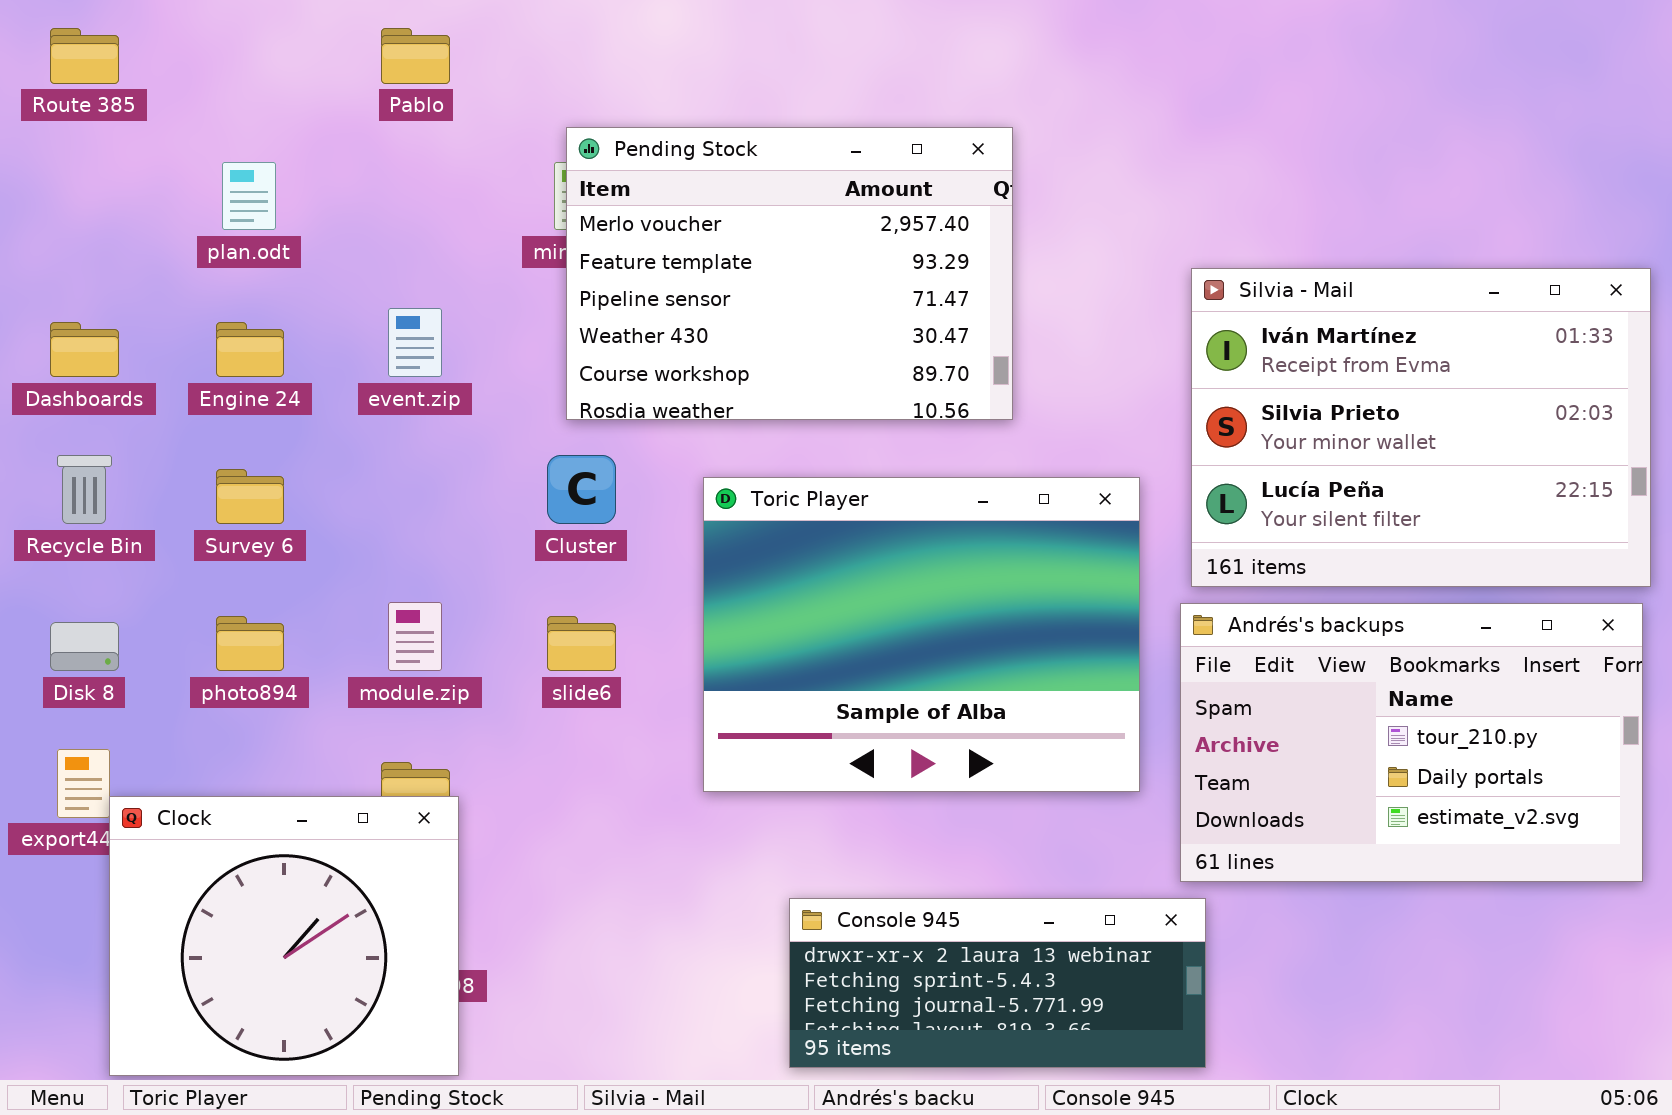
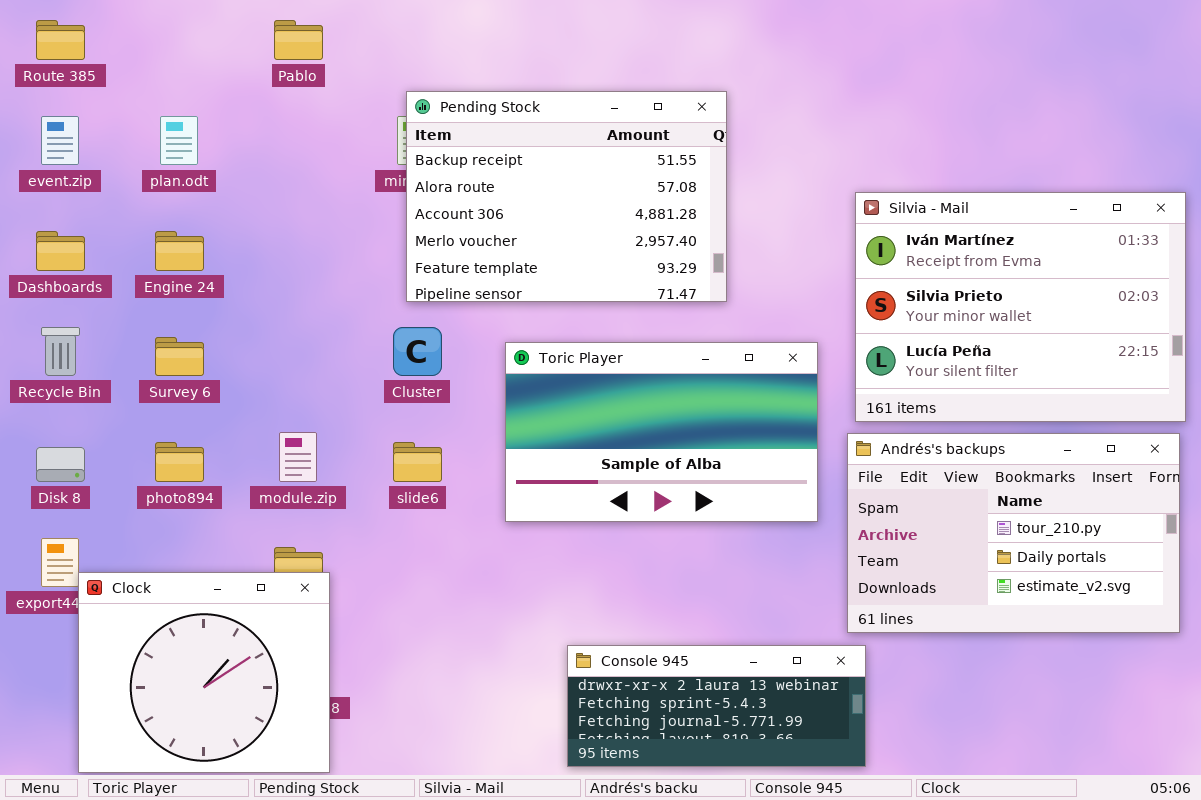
Pending Stock: [566,127,1013,420] -> [406,91,727,302], scrolled up 3 rows
event.zip: [388,308,442,377] -> [41,116,79,165], moved
Toric Player: [703,477,1140,792] -> [505,342,818,522], resized

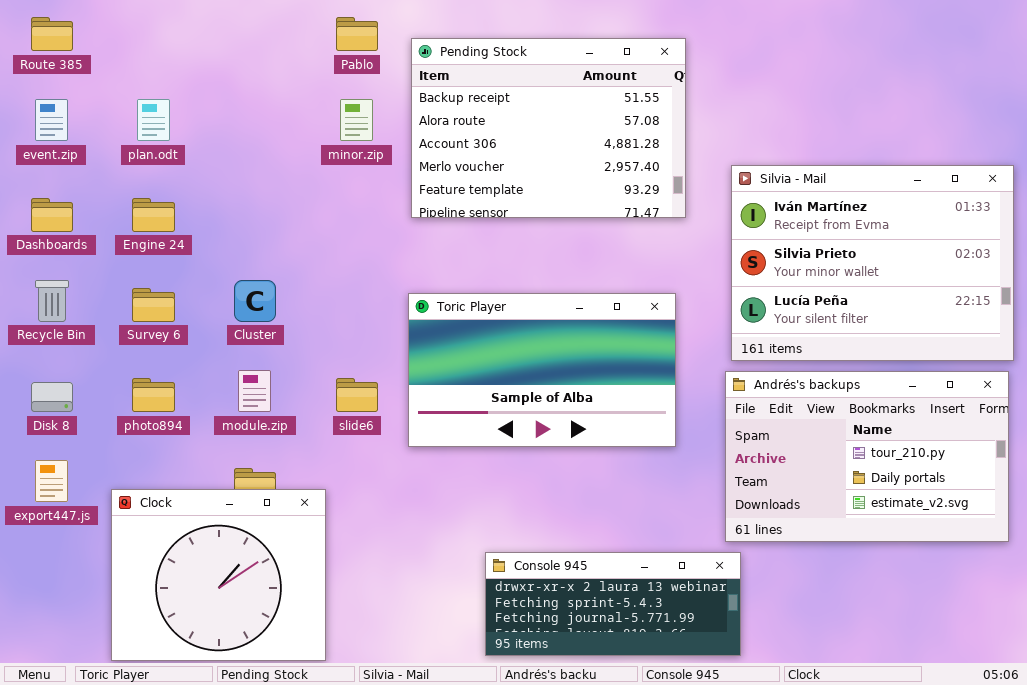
Pablo: [274,20,323,60] -> [336,17,378,51], moved
Pending Stock: [406,91,727,302] -> [411,38,686,218], moved
Cluster: [393,327,442,376] -> [234,280,276,322], moved
Toric Player: [505,342,818,522] -> [408,293,676,447], moved
Clock: [78,572,330,773] -> [111,489,326,661], moved

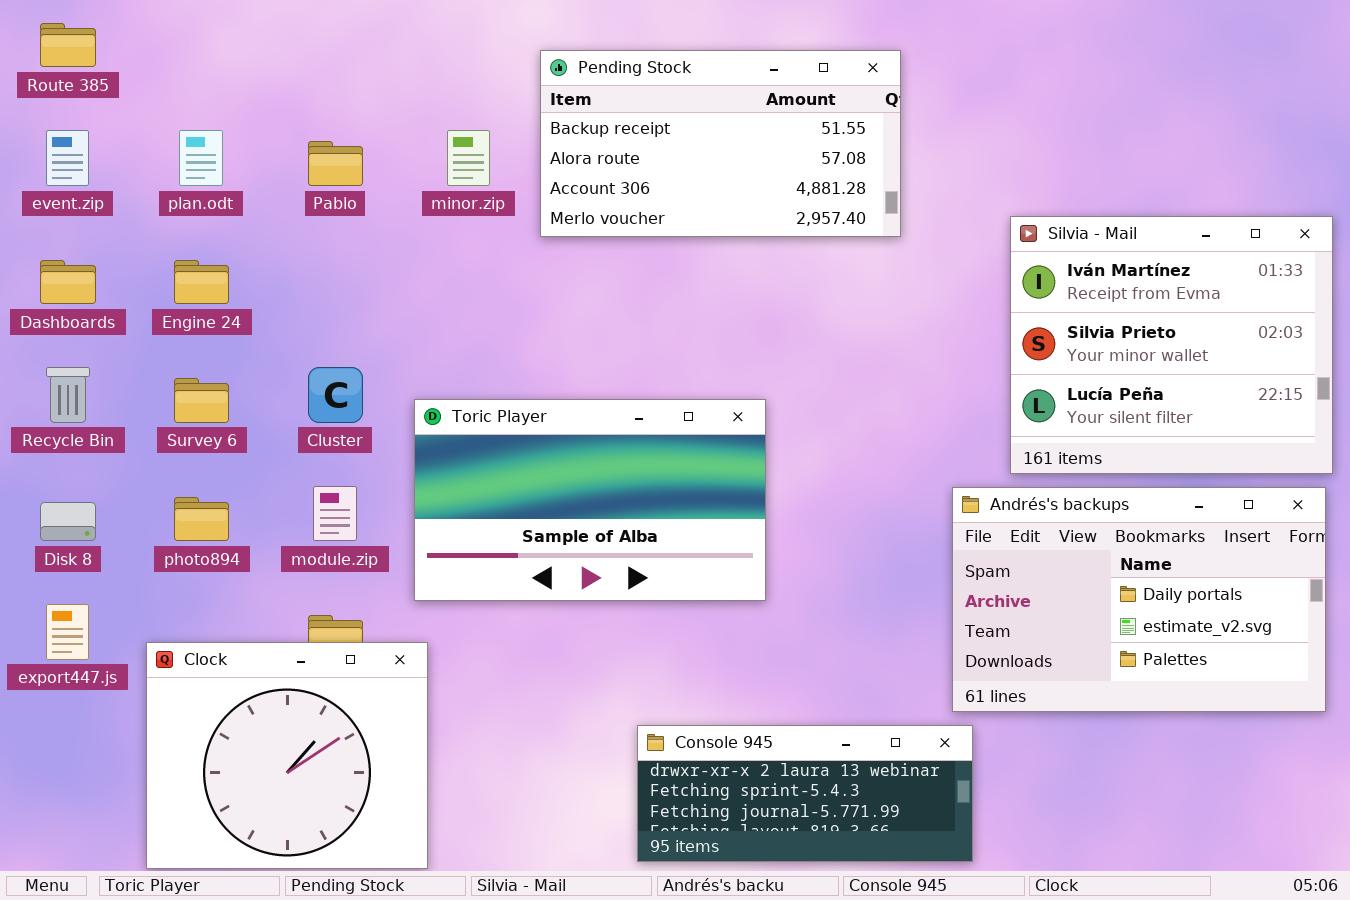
Pablo: [336,17,378,51] -> [308,141,363,186], moved
Pending Stock: [411,38,686,218] -> [540,50,901,237], resized
Silvia - Mail: [731,165,1014,361] -> [1010,216,1333,474], resized
Toric Player: [408,293,676,447] -> [414,399,766,601], moved
Andrés's backups: [725,371,1009,542] -> [952,487,1326,712], scrolled down 1 row

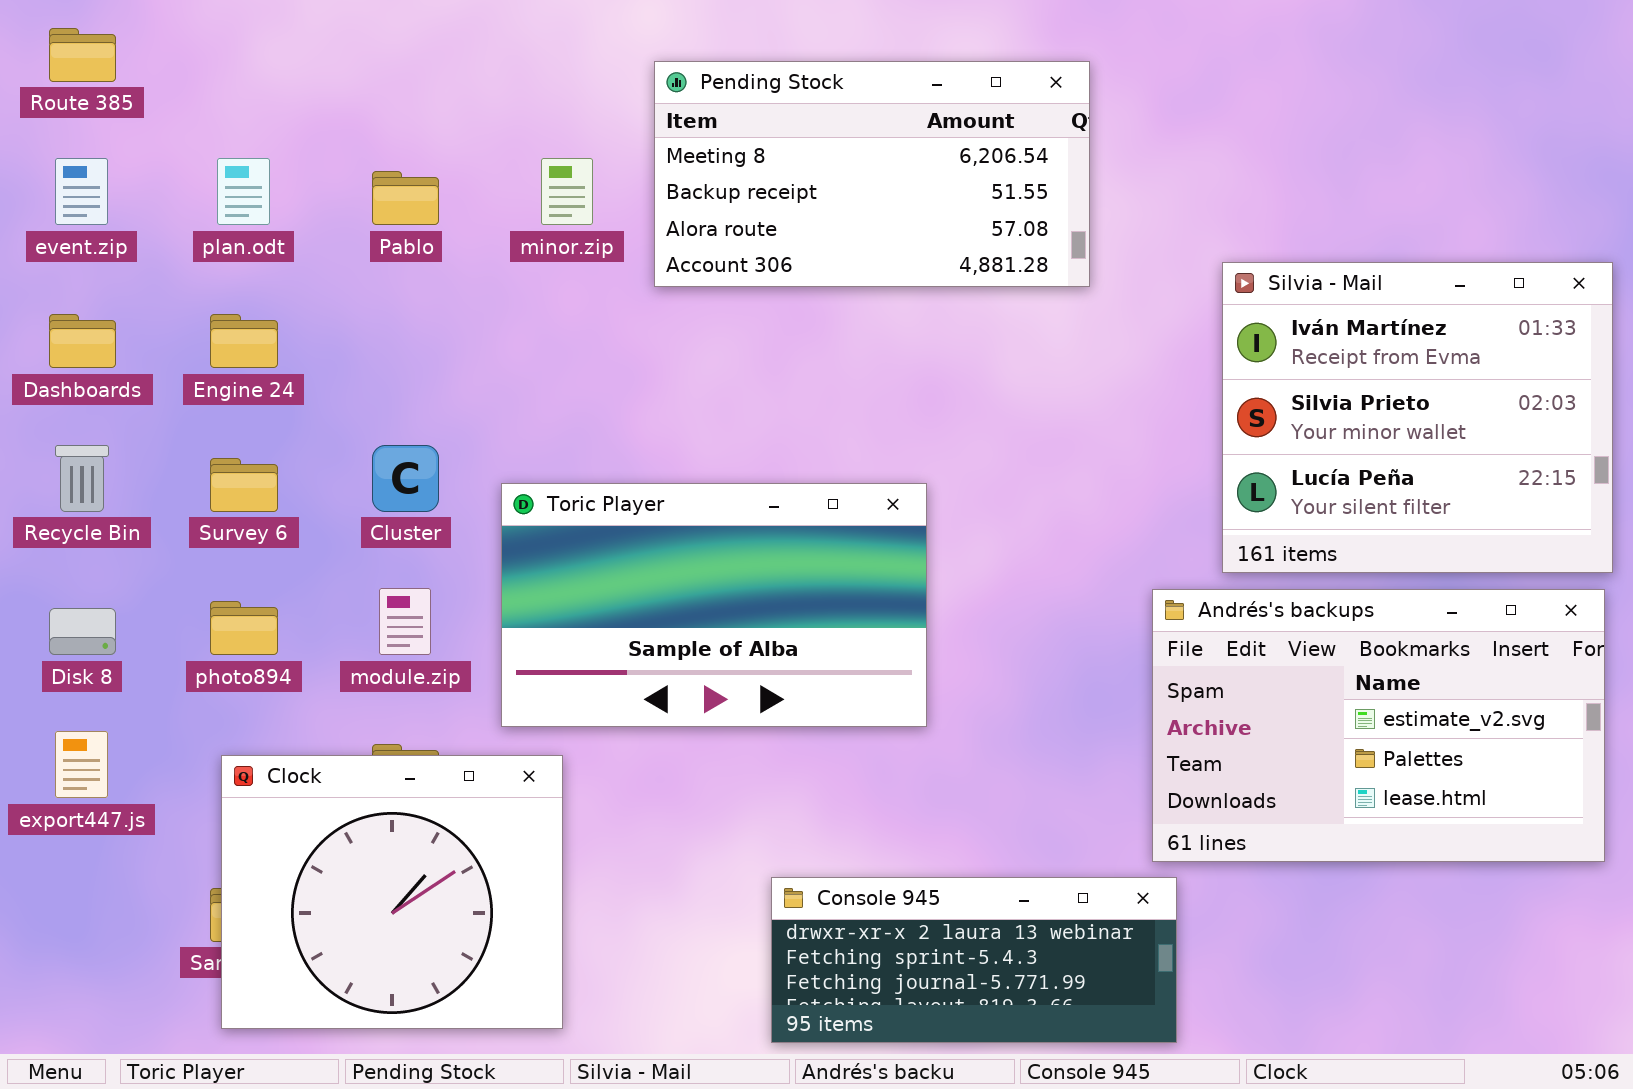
Pending Stock: [540,50,901,237] -> [654,61,1090,287], scrolled up 1 row
Andrés's backups: [952,487,1326,712] -> [1152,589,1605,862], scrolled down 1 row
Clock: [146,642,428,869] -> [221,755,563,1029], moved

